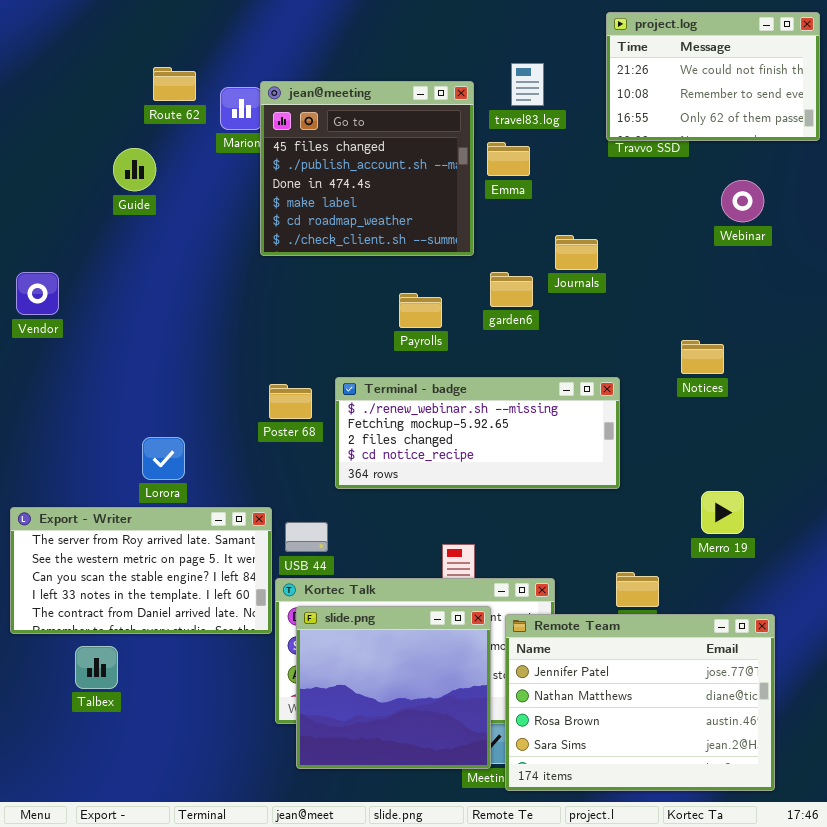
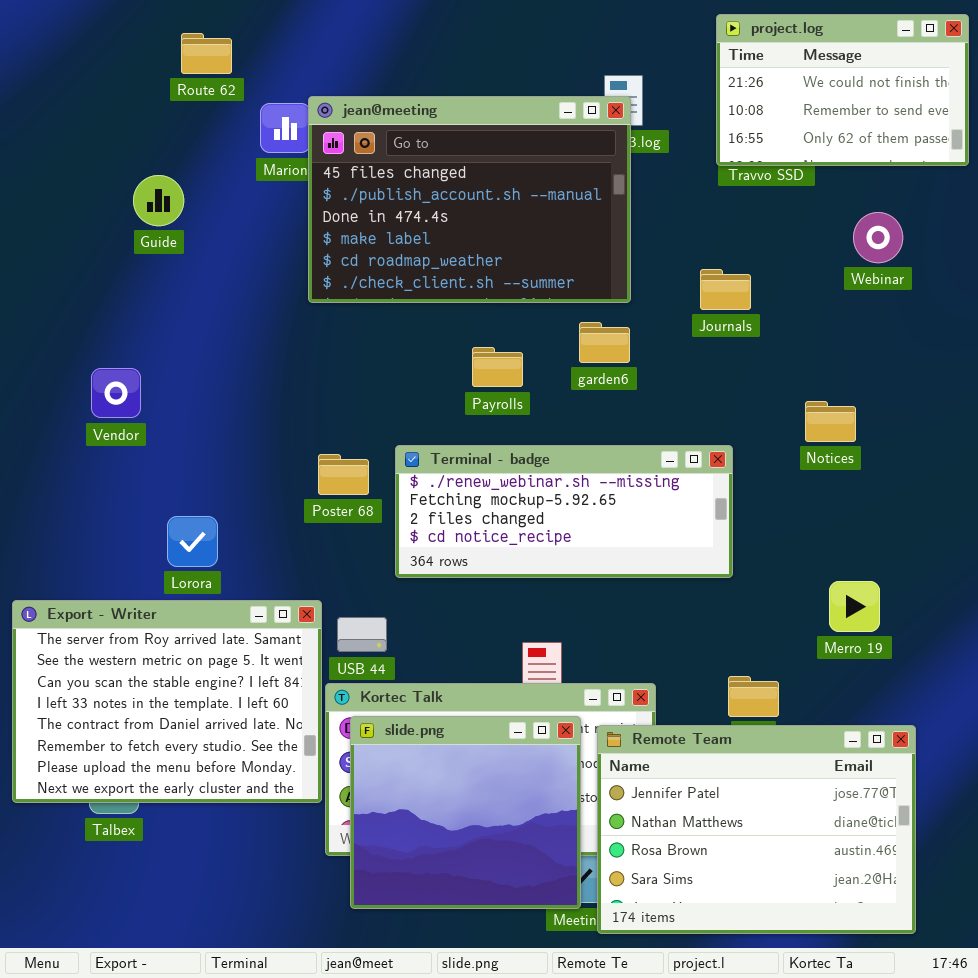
Route 62: [153,67,196,101] -> [181,33,232,74], moved
jean@meeting: [260,81,474,256] -> [308,96,631,303], resized
Journals: [555,235,598,270] -> [700,269,751,310], moved
Vendor: [16,272,59,315] -> [91,368,141,418], moved
Export - Writer: [10,507,272,634] -> [12,600,322,803], resized

